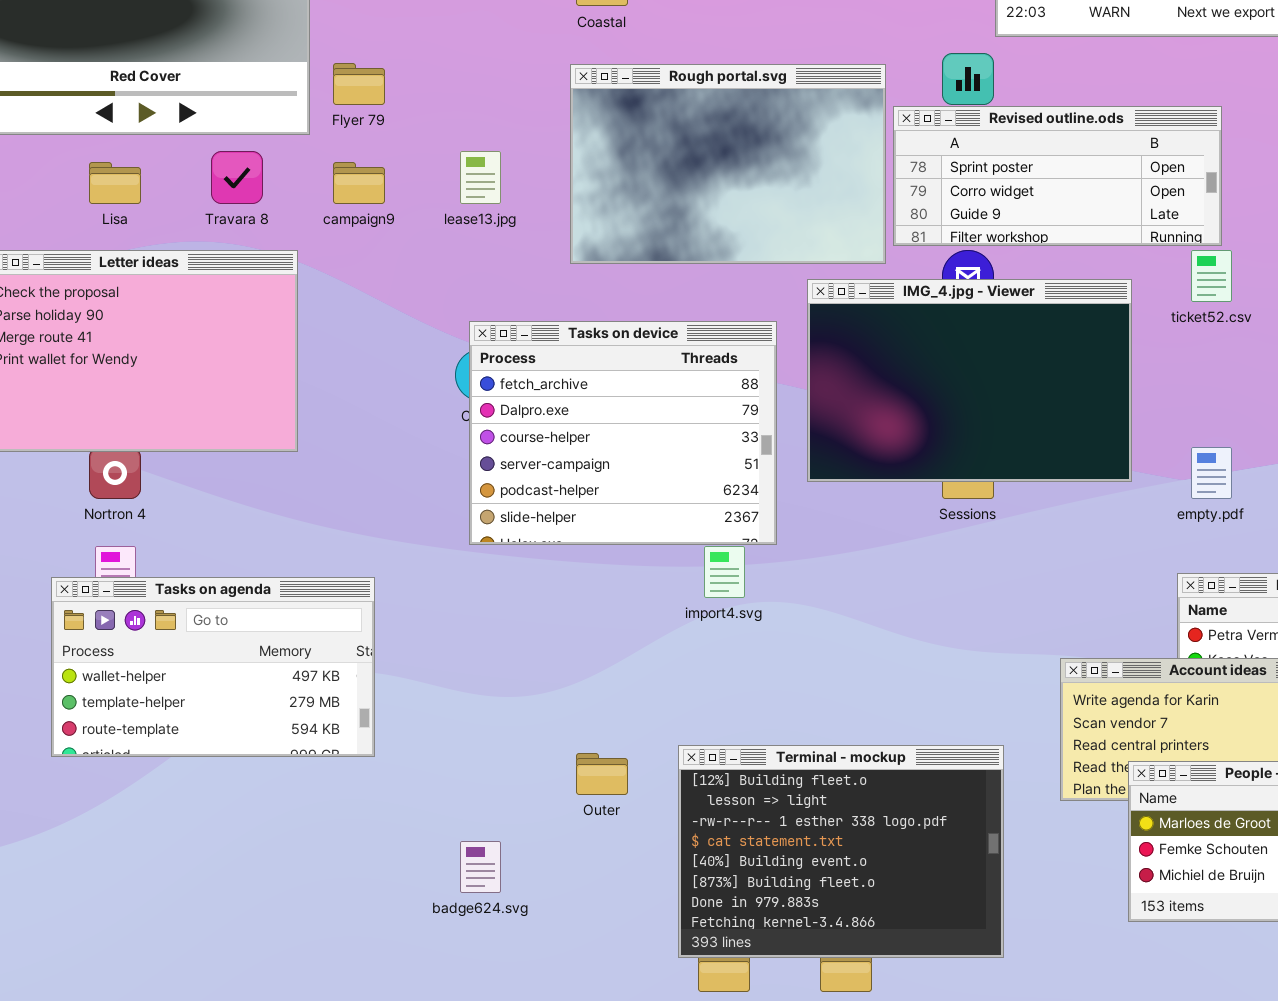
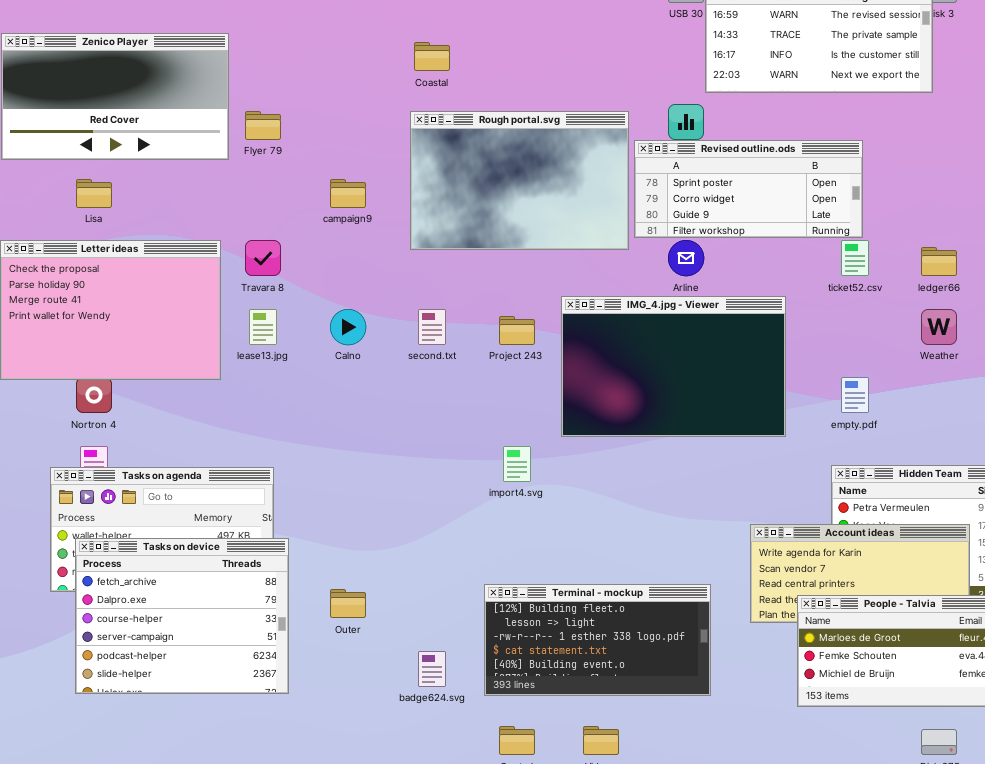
Travara 8: [211,151,263,204] -> [245,240,281,276], moved
lease13.jpg: [460,151,501,204] -> [249,309,277,345], moved
campaign9: [333,162,385,204] -> [330,179,366,208], moved
IMG_4.jpg - Viewer: [807,279,1132,482] -> [561,296,786,437], moved
Tasks on device: [469,321,777,545] -> [75,538,289,694], moved
Terminal - mockup: [678,745,1004,958] -> [484,584,711,696], resized
Outer: [576,753,628,795] -> [330,589,366,618], moved
badge624.svg: [460,841,501,893] -> [418,651,446,687], moved

